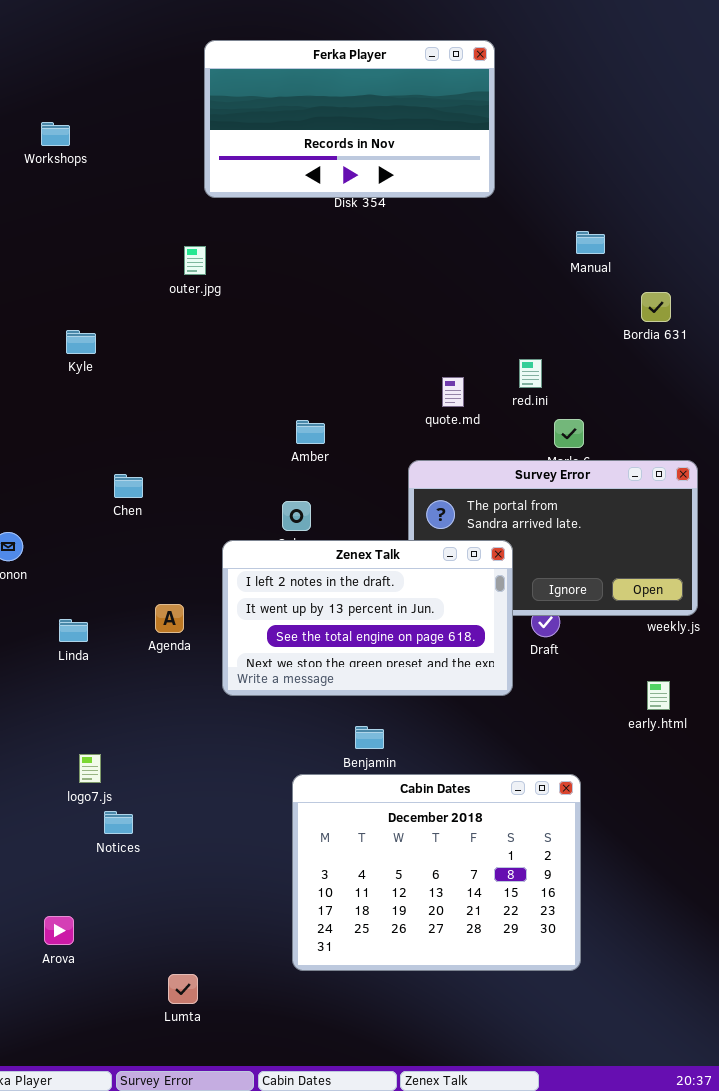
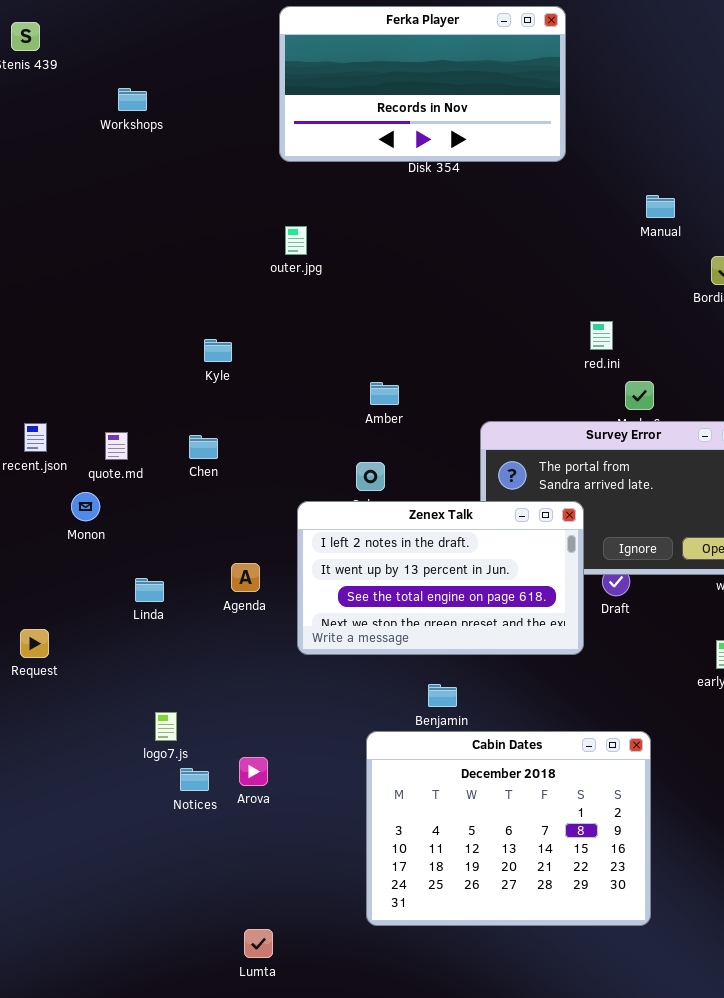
outer.jpg: [184,246,206,275] -> [285,226,307,255], moved
Kyle: [66,330,96,354] -> [204,339,232,362], moved
quote.md: [442,377,464,407] -> [105,432,128,460], moved
Arova: [44,916,74,945] -> [239,757,268,786], moved

